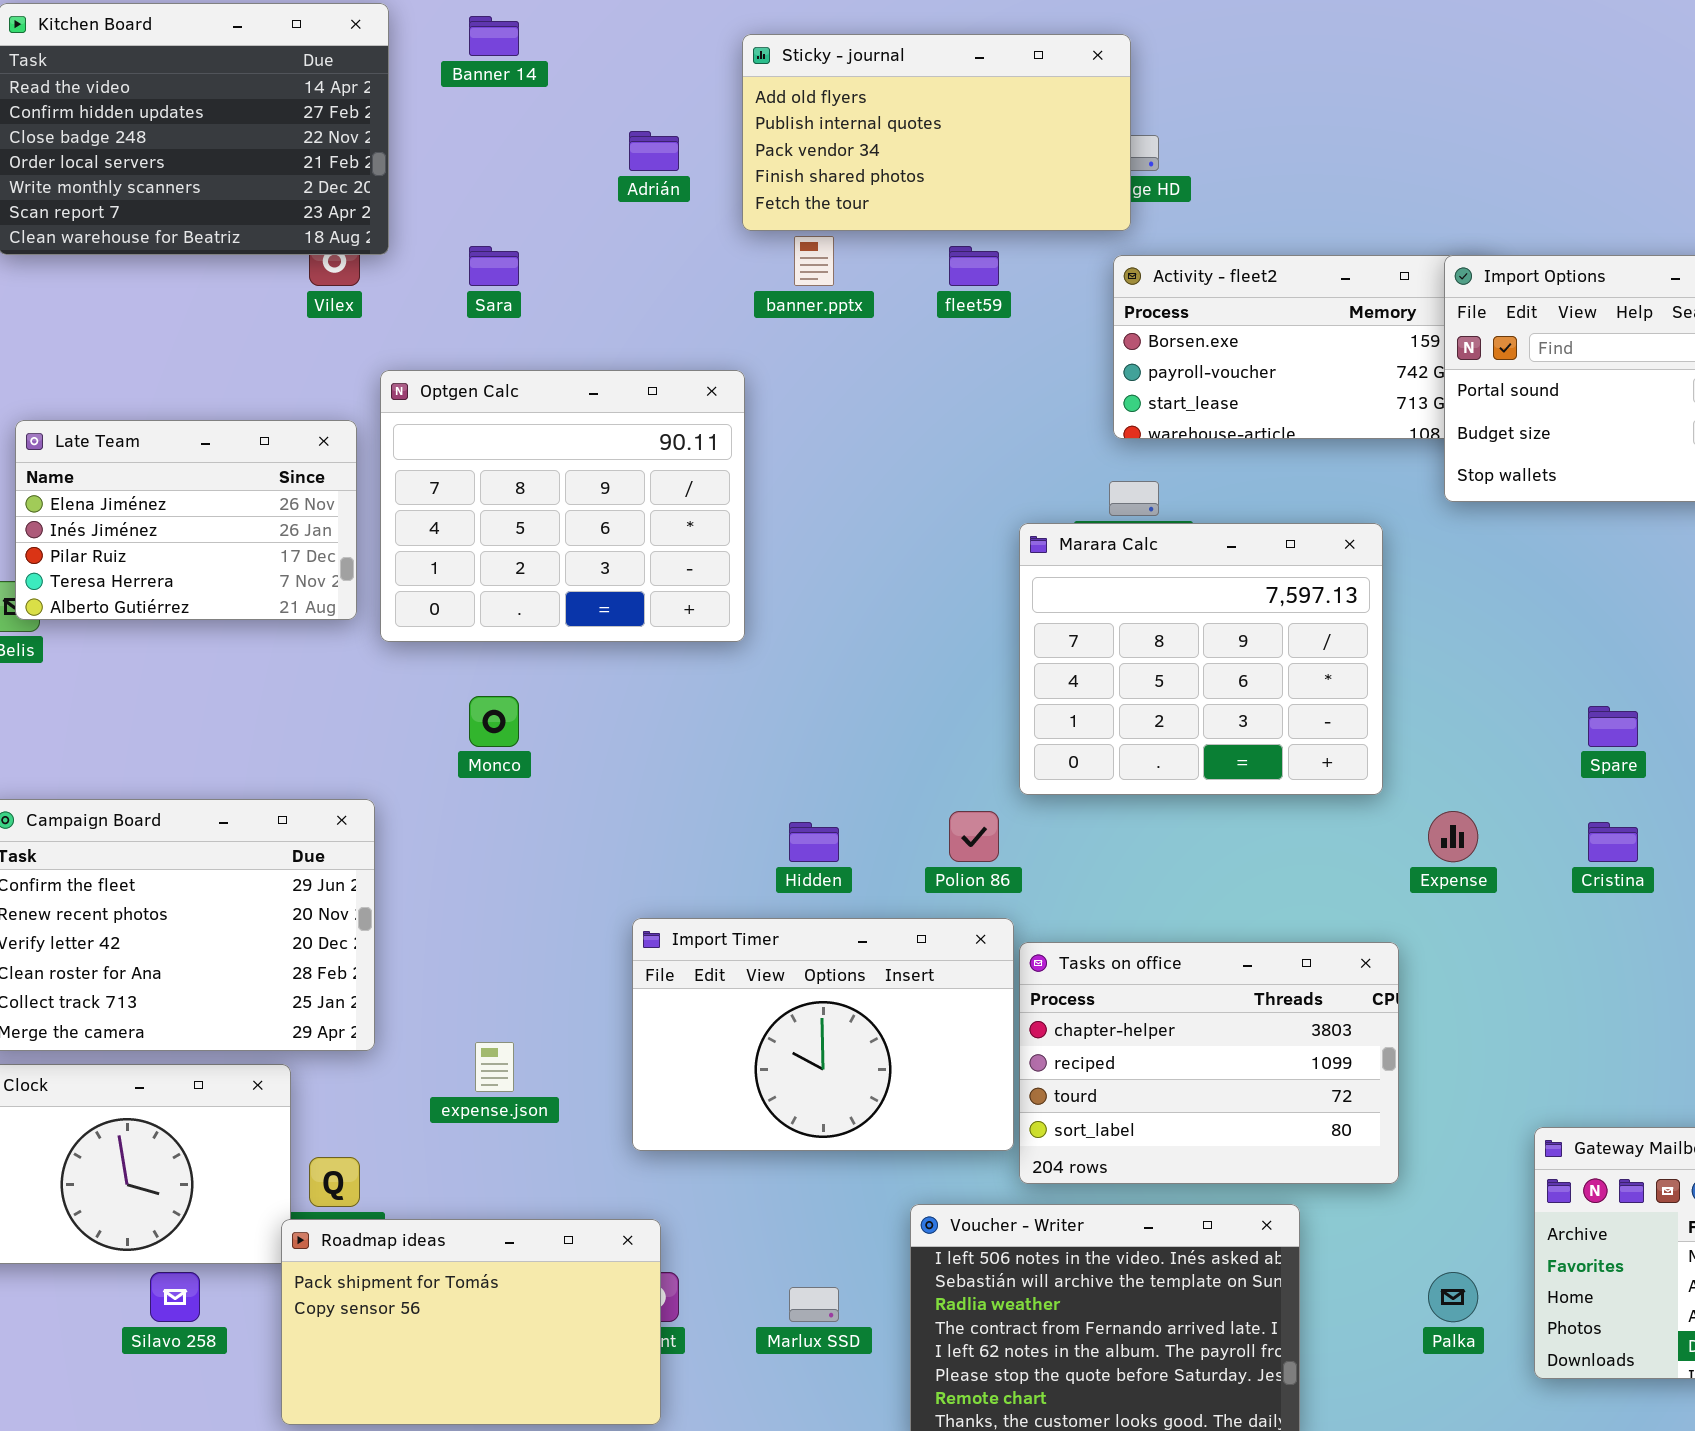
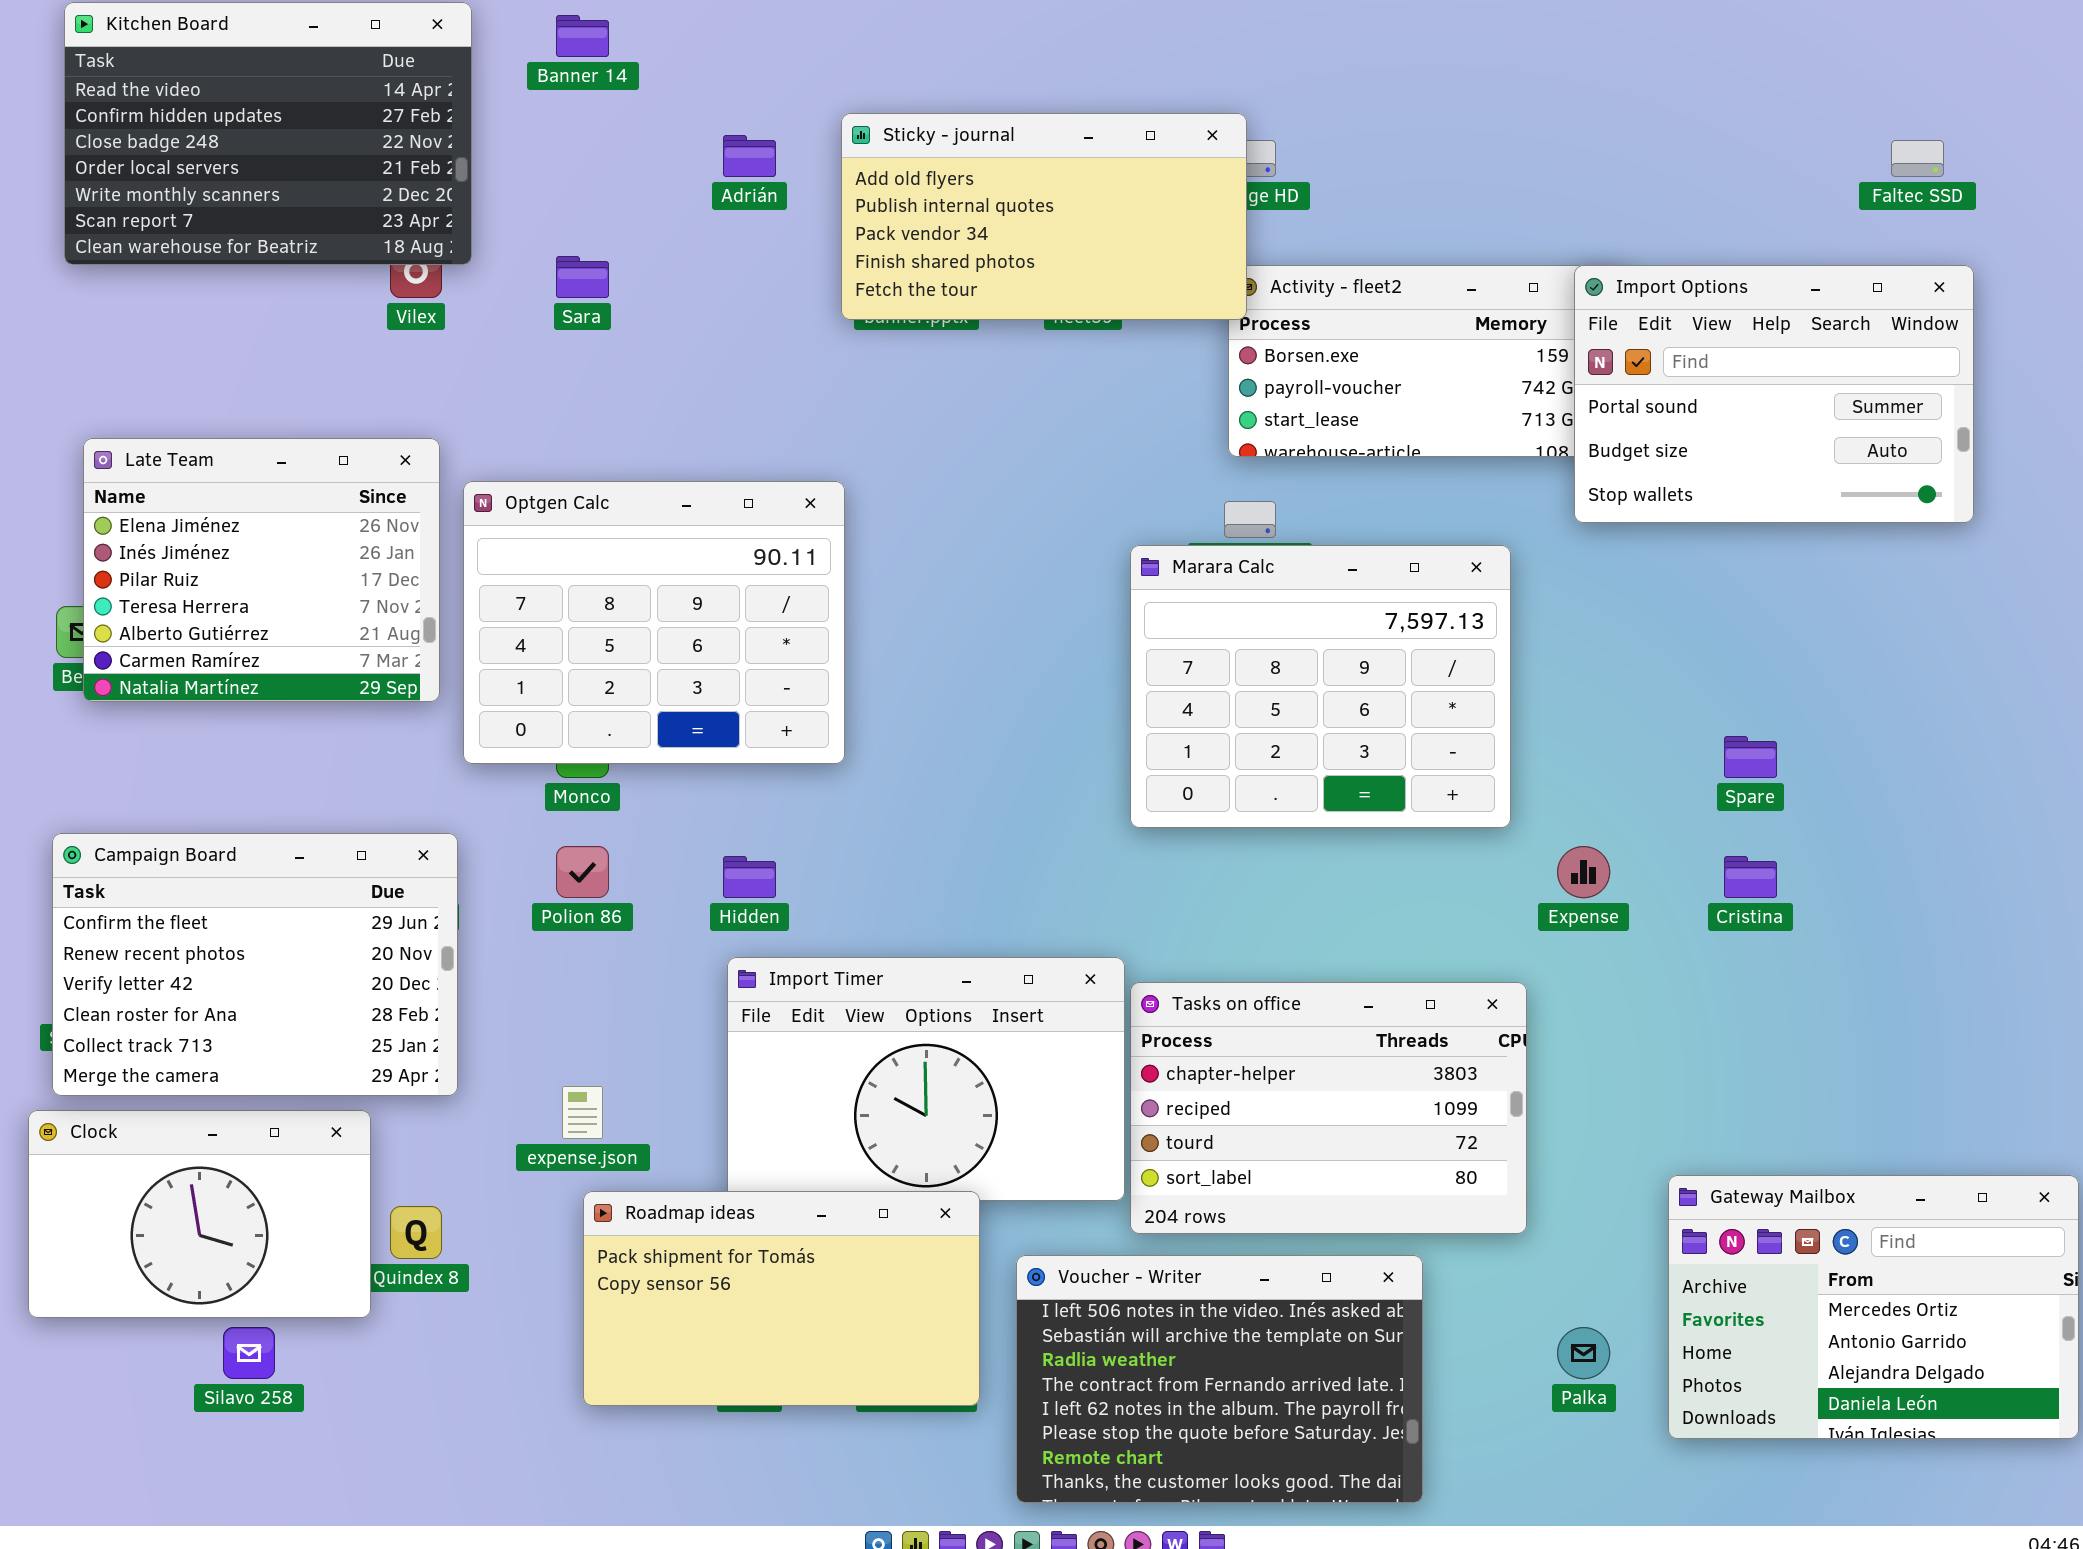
Sticky - journal: [742,34,1131,231] -> [841,113,1247,320], moved
Optgen Calc: [380,370,745,642] -> [463,481,845,764], moved
Late Team: [15,420,357,620] -> [83,438,440,702], resized
Polion 86: [949,811,999,862] -> [556,846,609,898], moved
Hidden: [789,822,839,862] -> [723,856,776,898], moved
Roadmap ideas: [281,1219,661,1425] -> [583,1191,980,1406], moved

